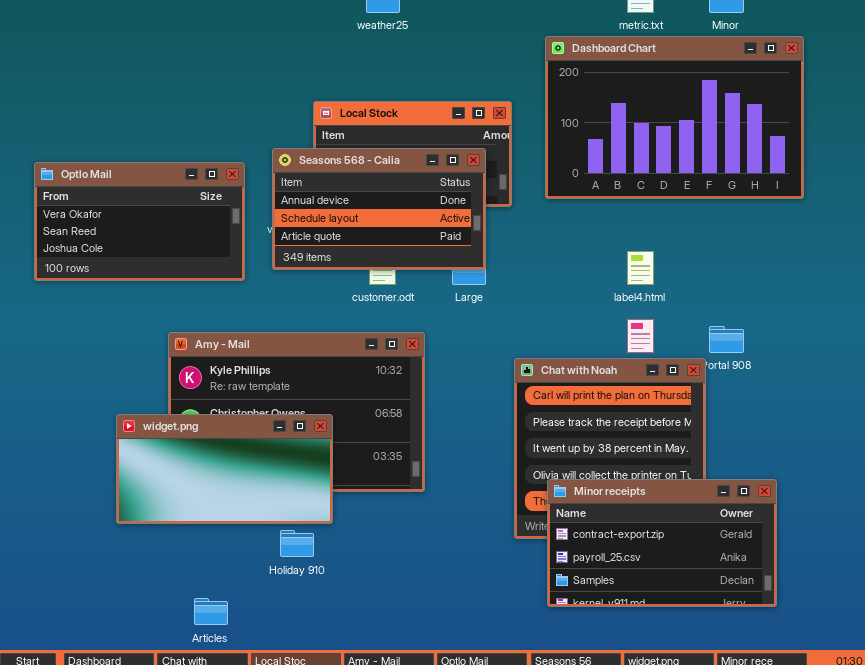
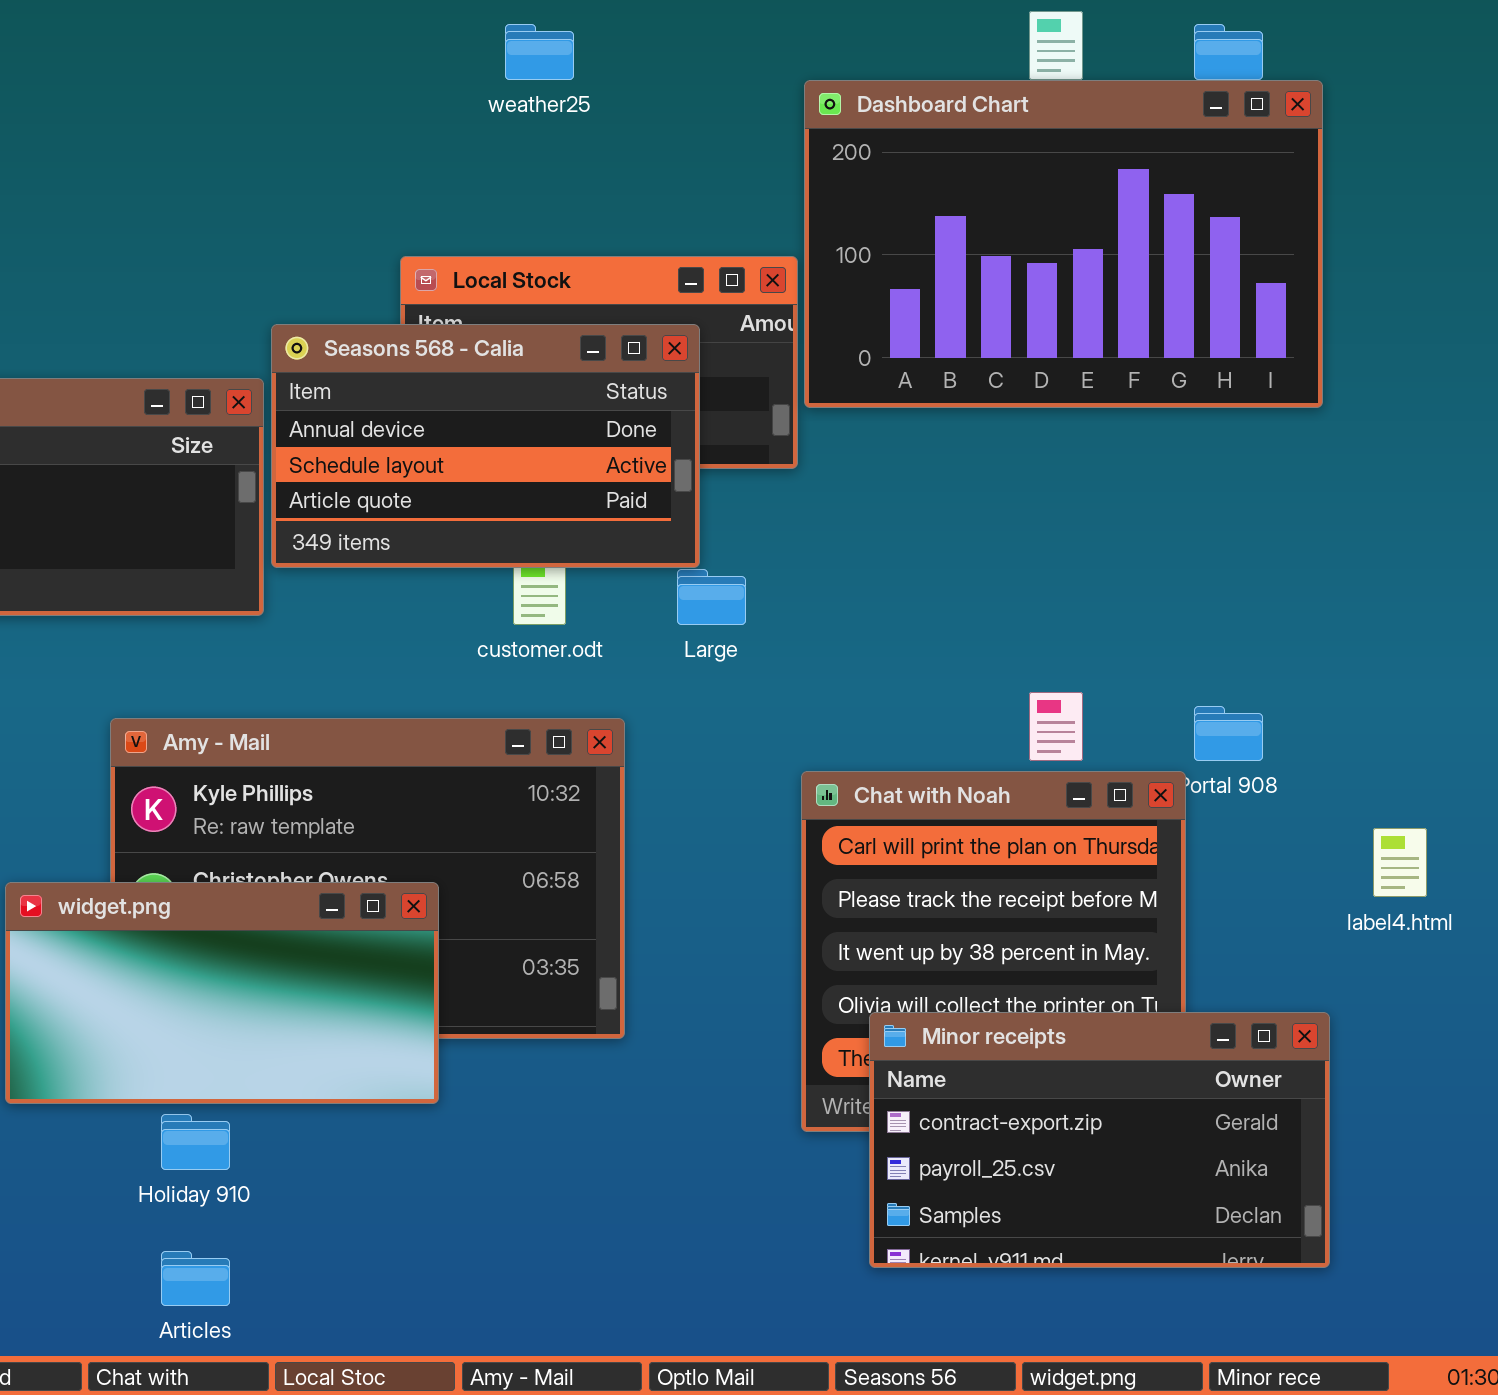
Dashboard Chart: [545,36,804,199] -> [804,80,1323,408], moved
Seasons 568 - Calia: [272,148,486,270] -> [271,324,700,568], moved
label4.html: [627,251,654,285] -> [1373,828,1427,897], moved
Holiday 910: [280,530,314,557] -> [161,1114,230,1170], moved

